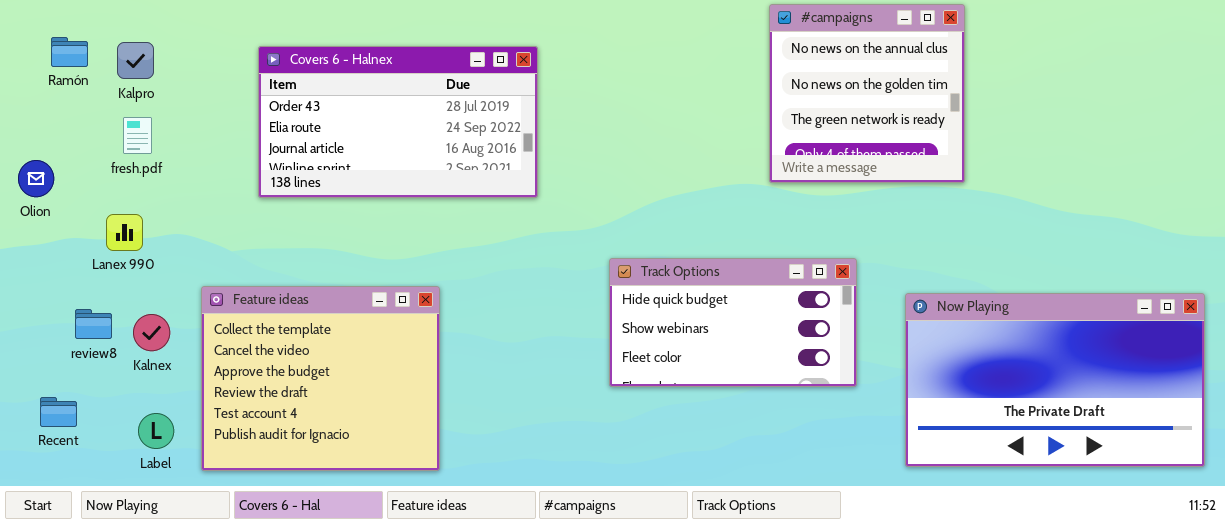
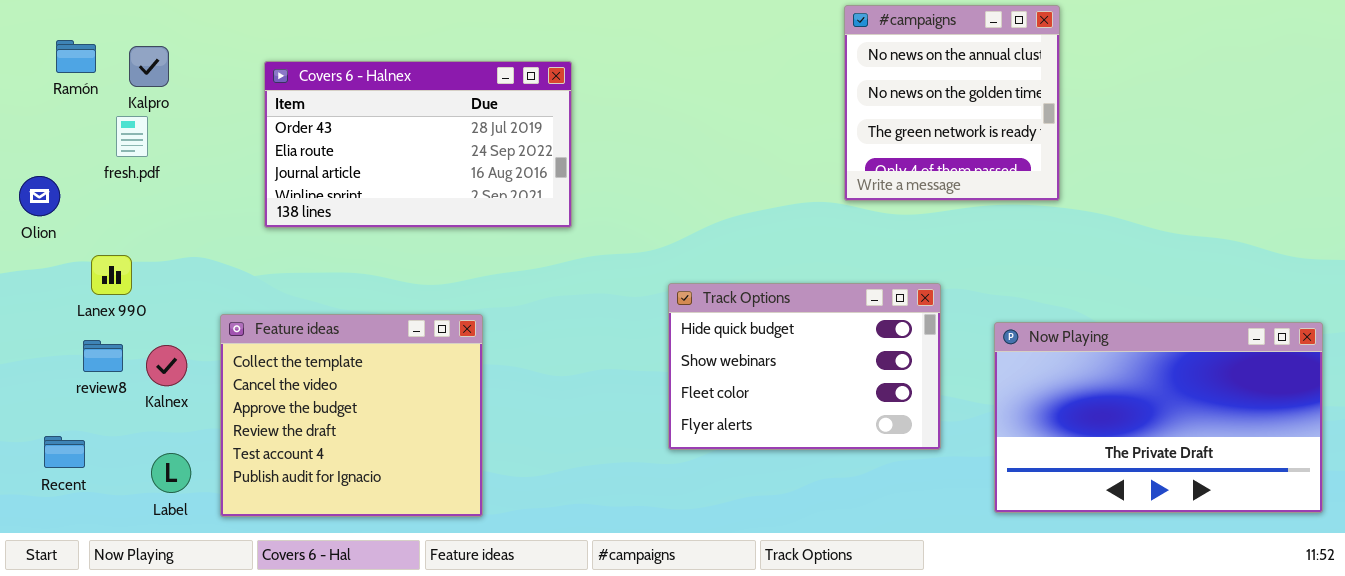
Covers 6 - Halnex: [258,46,538,198] -> [264,61,572,228], moved
fresh.pdf: [123,117,152,154] -> [116,116,148,157], moved
Lanex 990: [106,214,143,251] -> [91,255,132,295], moved
Track Options: [609,258,857,387] -> [668,283,941,450], resized

